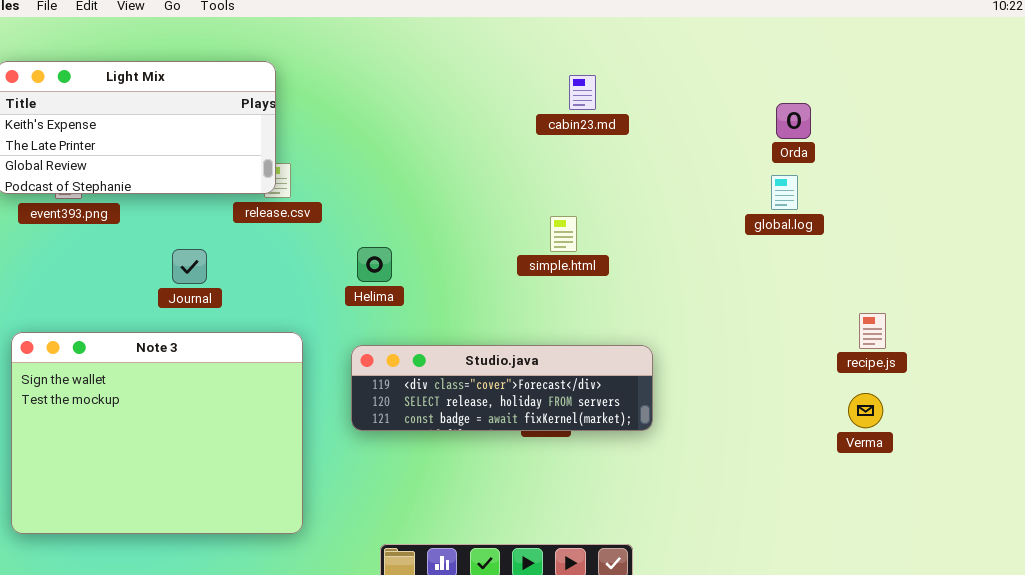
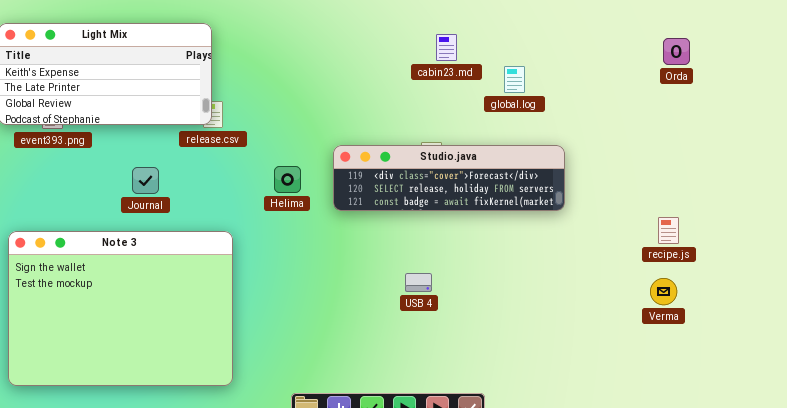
Orda: [776,103,811,139] -> [663,38,690,65], moved
global.log: [771,175,798,210] -> [504,66,525,93], moved
Studio.java: [351,345,653,431] -> [333,145,565,211], moved

